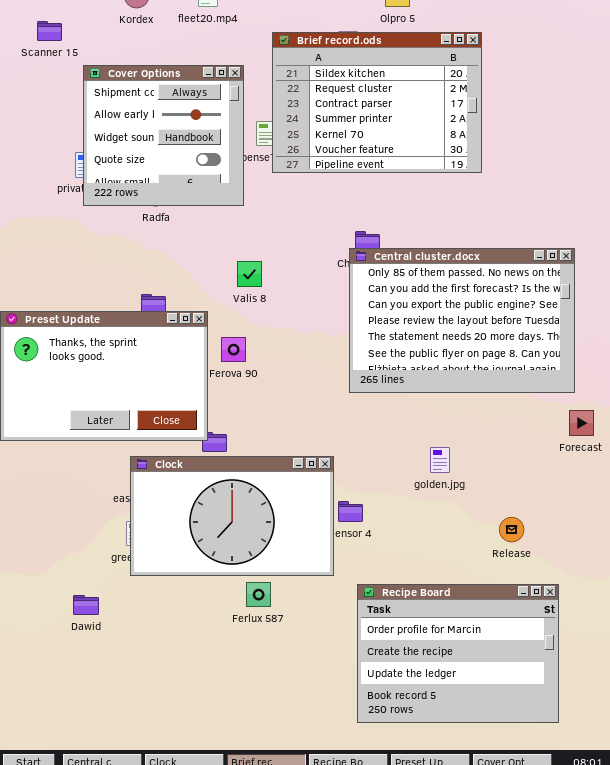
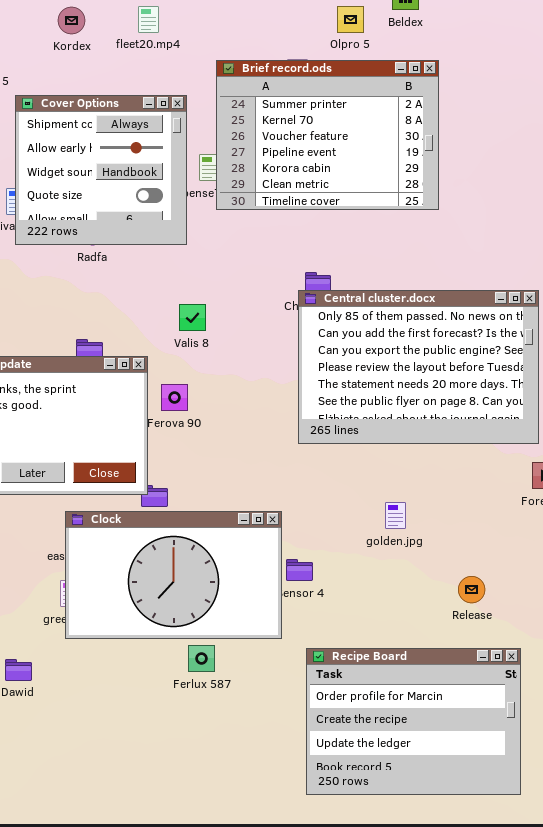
Brief record.ods: [272,32,482,173] -> [216,60,439,210], scrolled down 3 rows

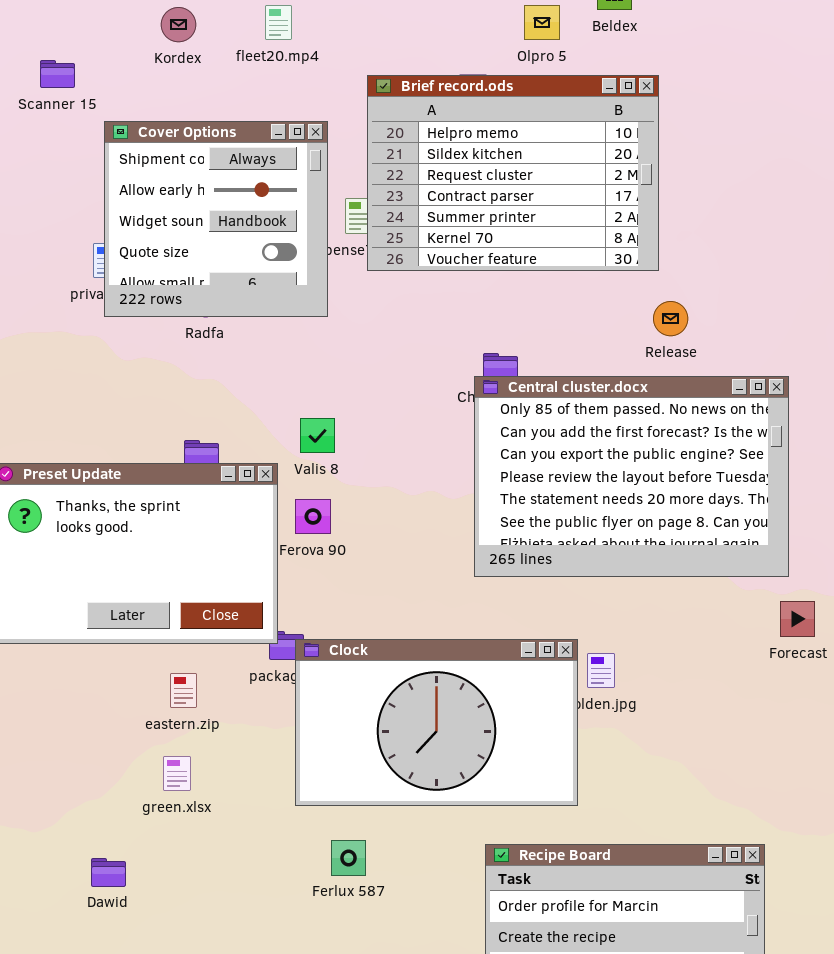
Brief record.ods: [216,60,439,210] -> [367,75,659,271], scrolled up 4 rows
Valis 8: [179,304,206,331] -> [300,418,335,453], moved
Clock: [65,511,282,639] -> [295,639,578,806], moved
Release: [458,576,485,603] -> [653,301,688,336], moved

